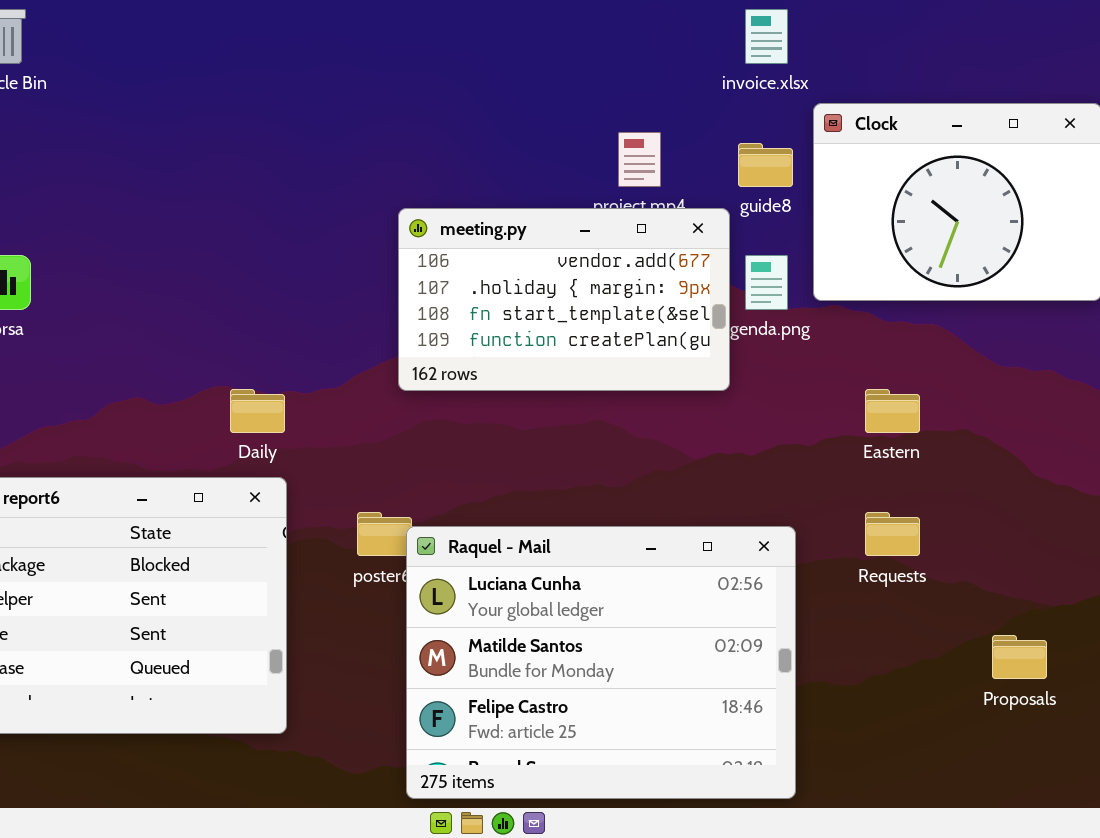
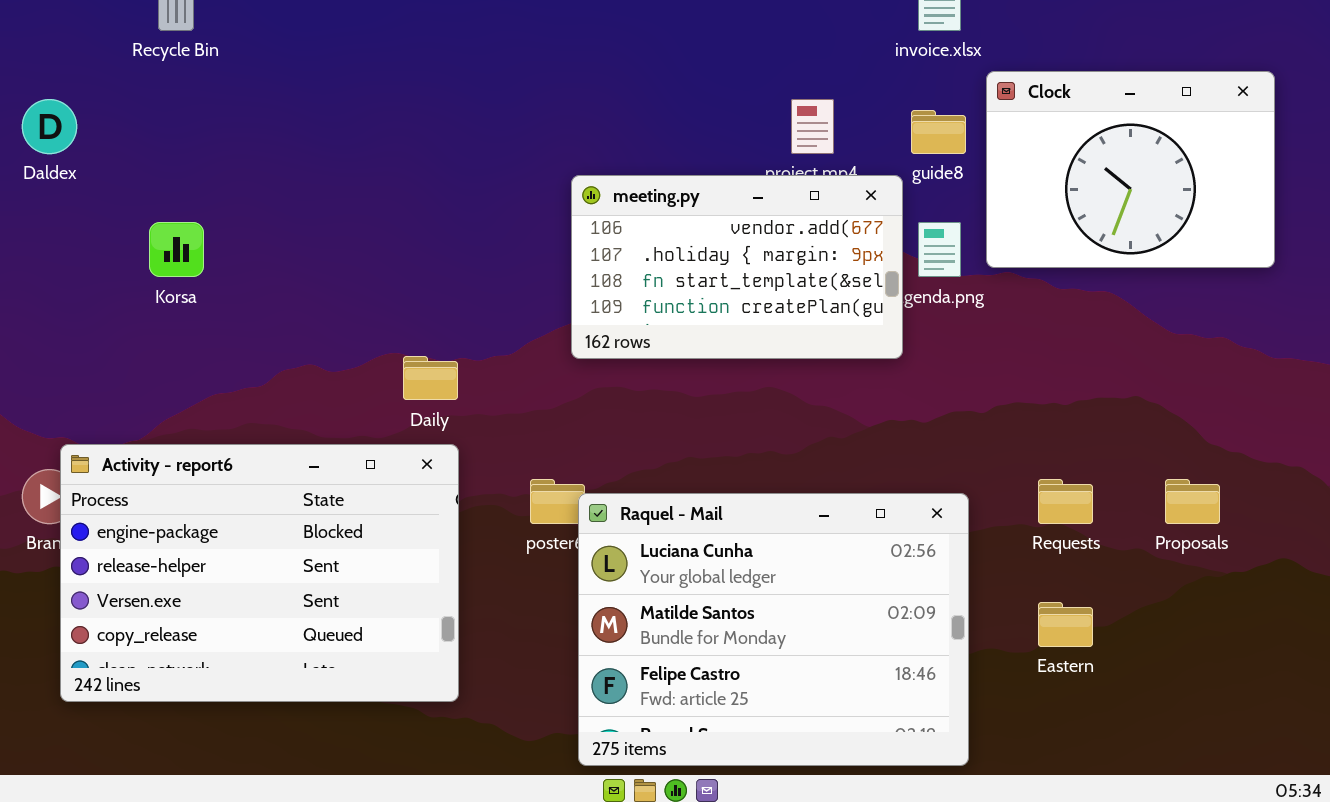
Eastern: [865,389,920,433] -> [1038,602,1093,647], moved
Proposals: [992,635,1047,679] -> [1165,479,1220,524], moved

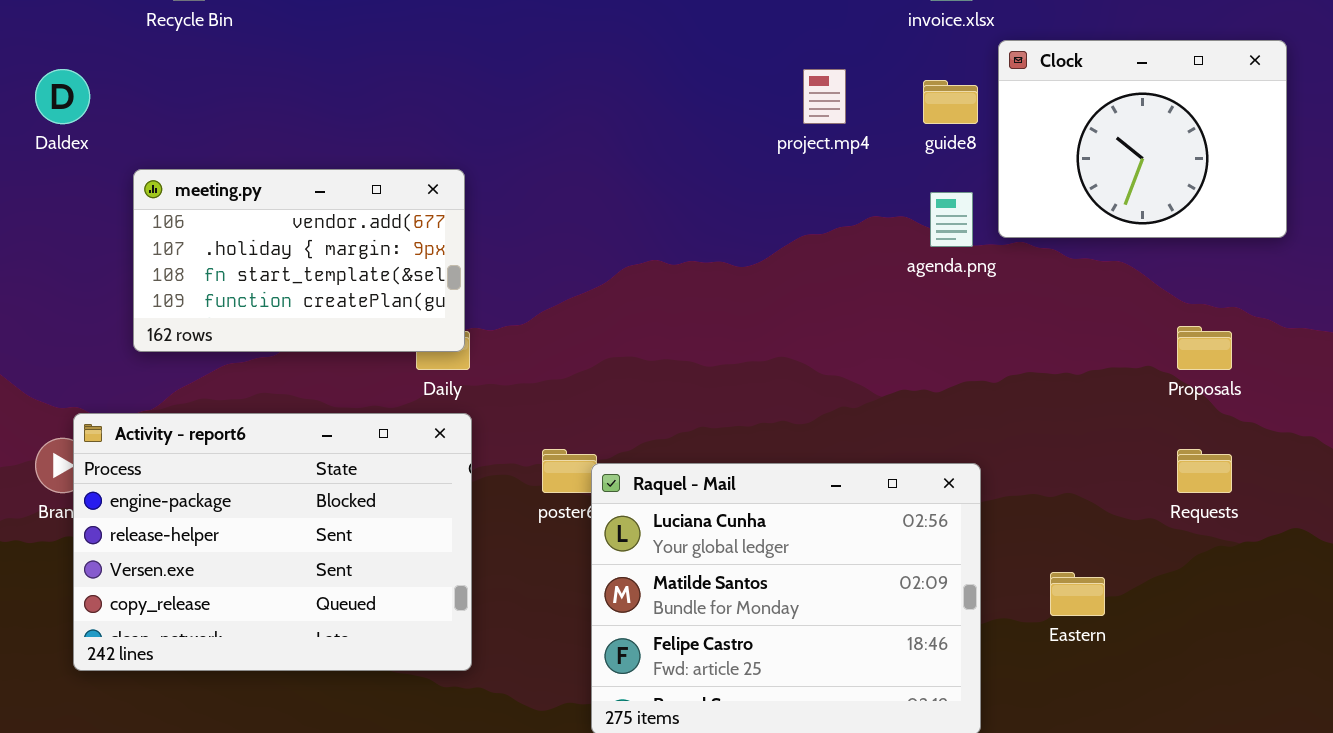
meeting.py: [571,175,903,359] -> [133,169,465,352], moved
Requests: [1038,479,1093,524] -> [1177,449,1232,493], moved
Proposals: [1165,479,1220,524] -> [1177,326,1232,370], moved

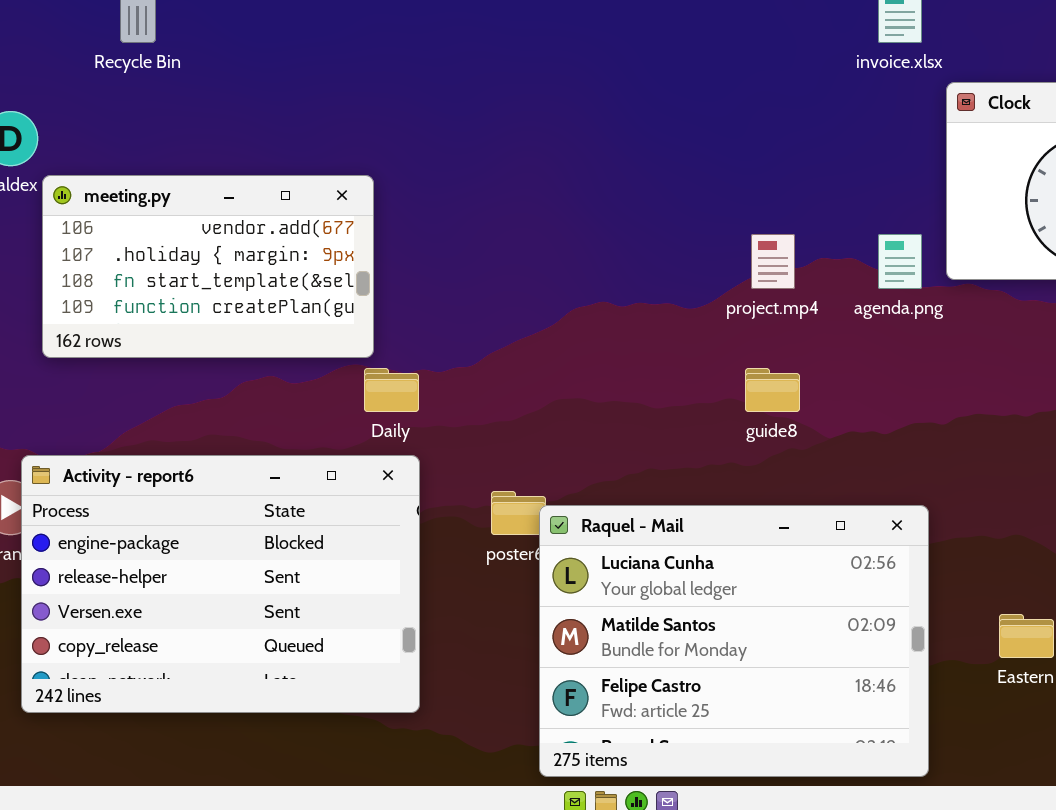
project.mp4: [803,69,846,124] -> [751,234,795,289], moved
guide8: [923,80,978,124] -> [745,368,800,412], moved
meeting.py: [133,169,465,352] -> [42,175,374,358], moved

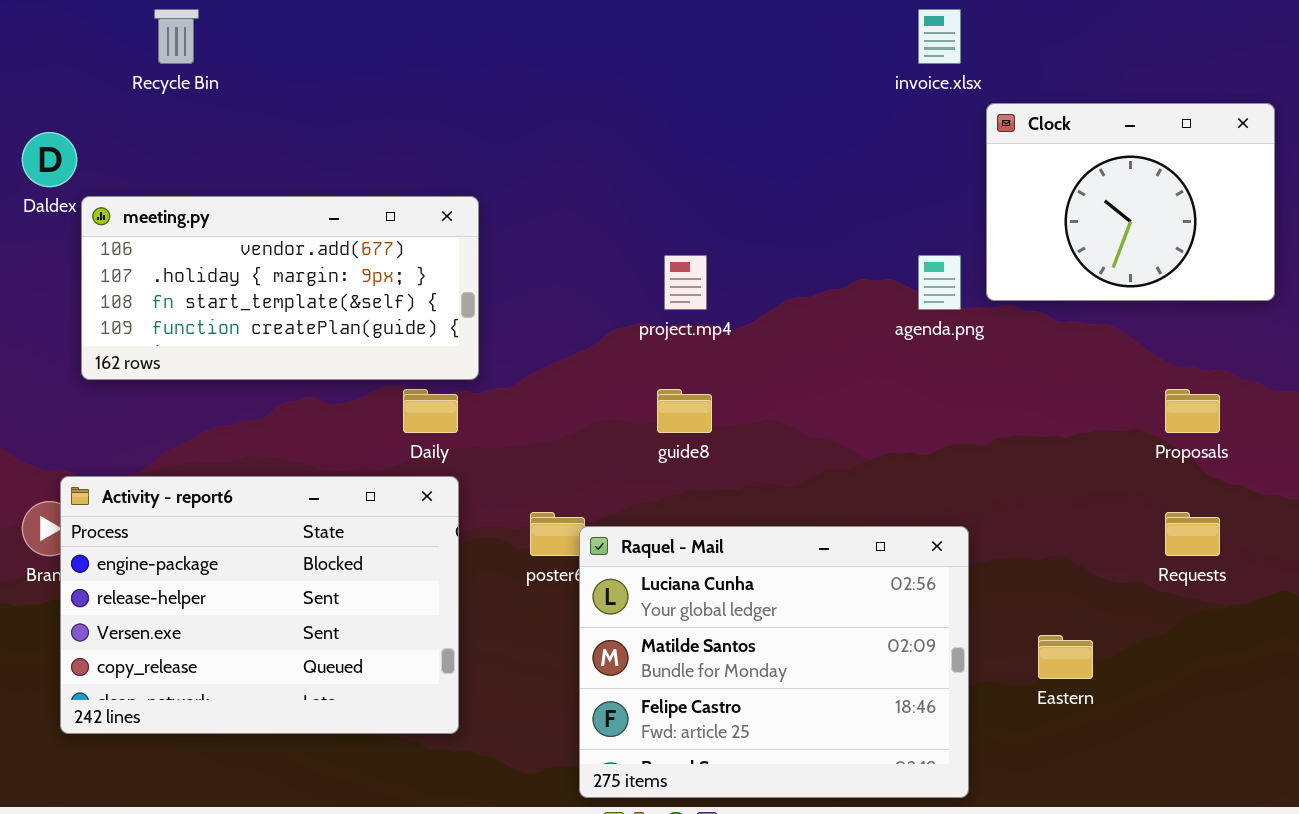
meeting.py: [42,175,374,358] -> [81,196,479,380], resized
project.mp4: [751,234,795,289] -> [664,255,707,310], moved
guide8: [745,368,800,412] -> [657,389,712,433], moved

